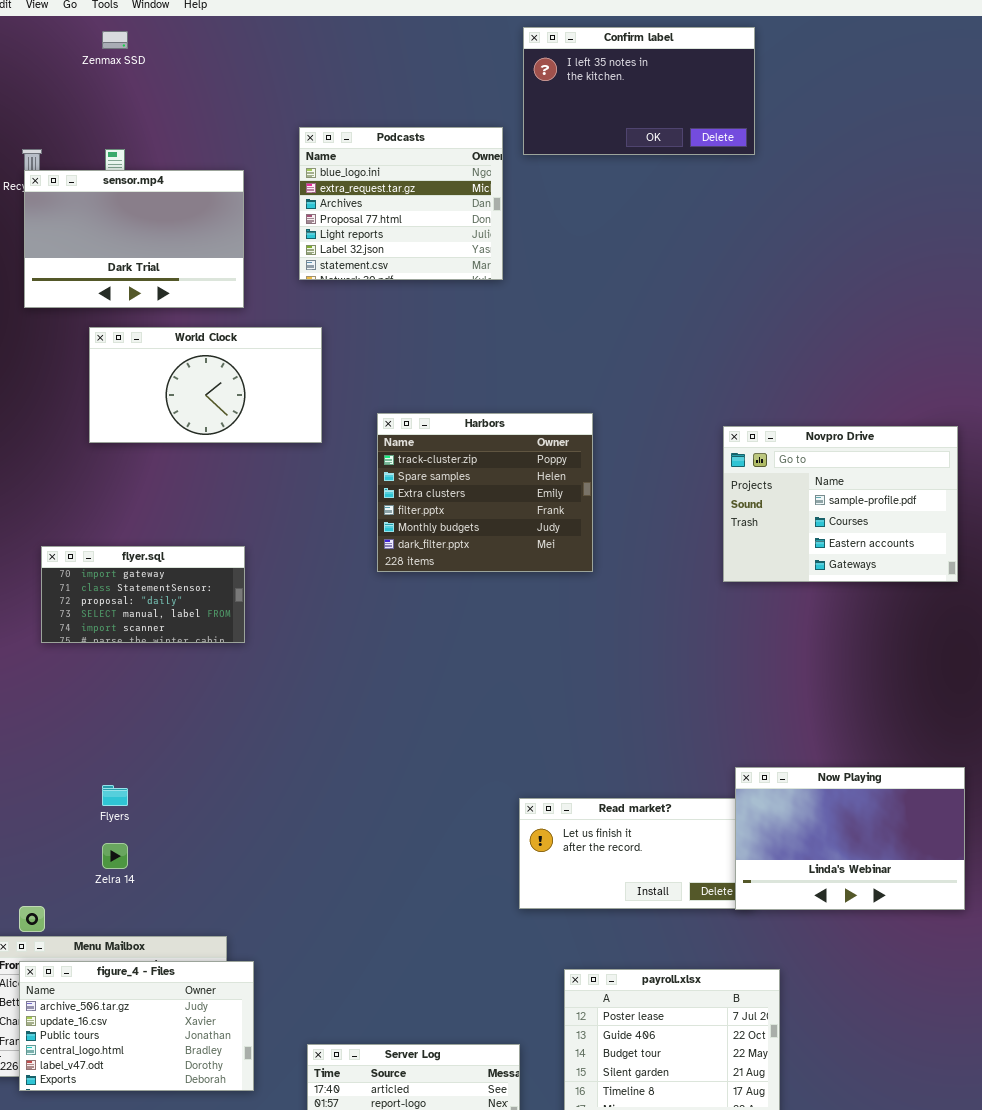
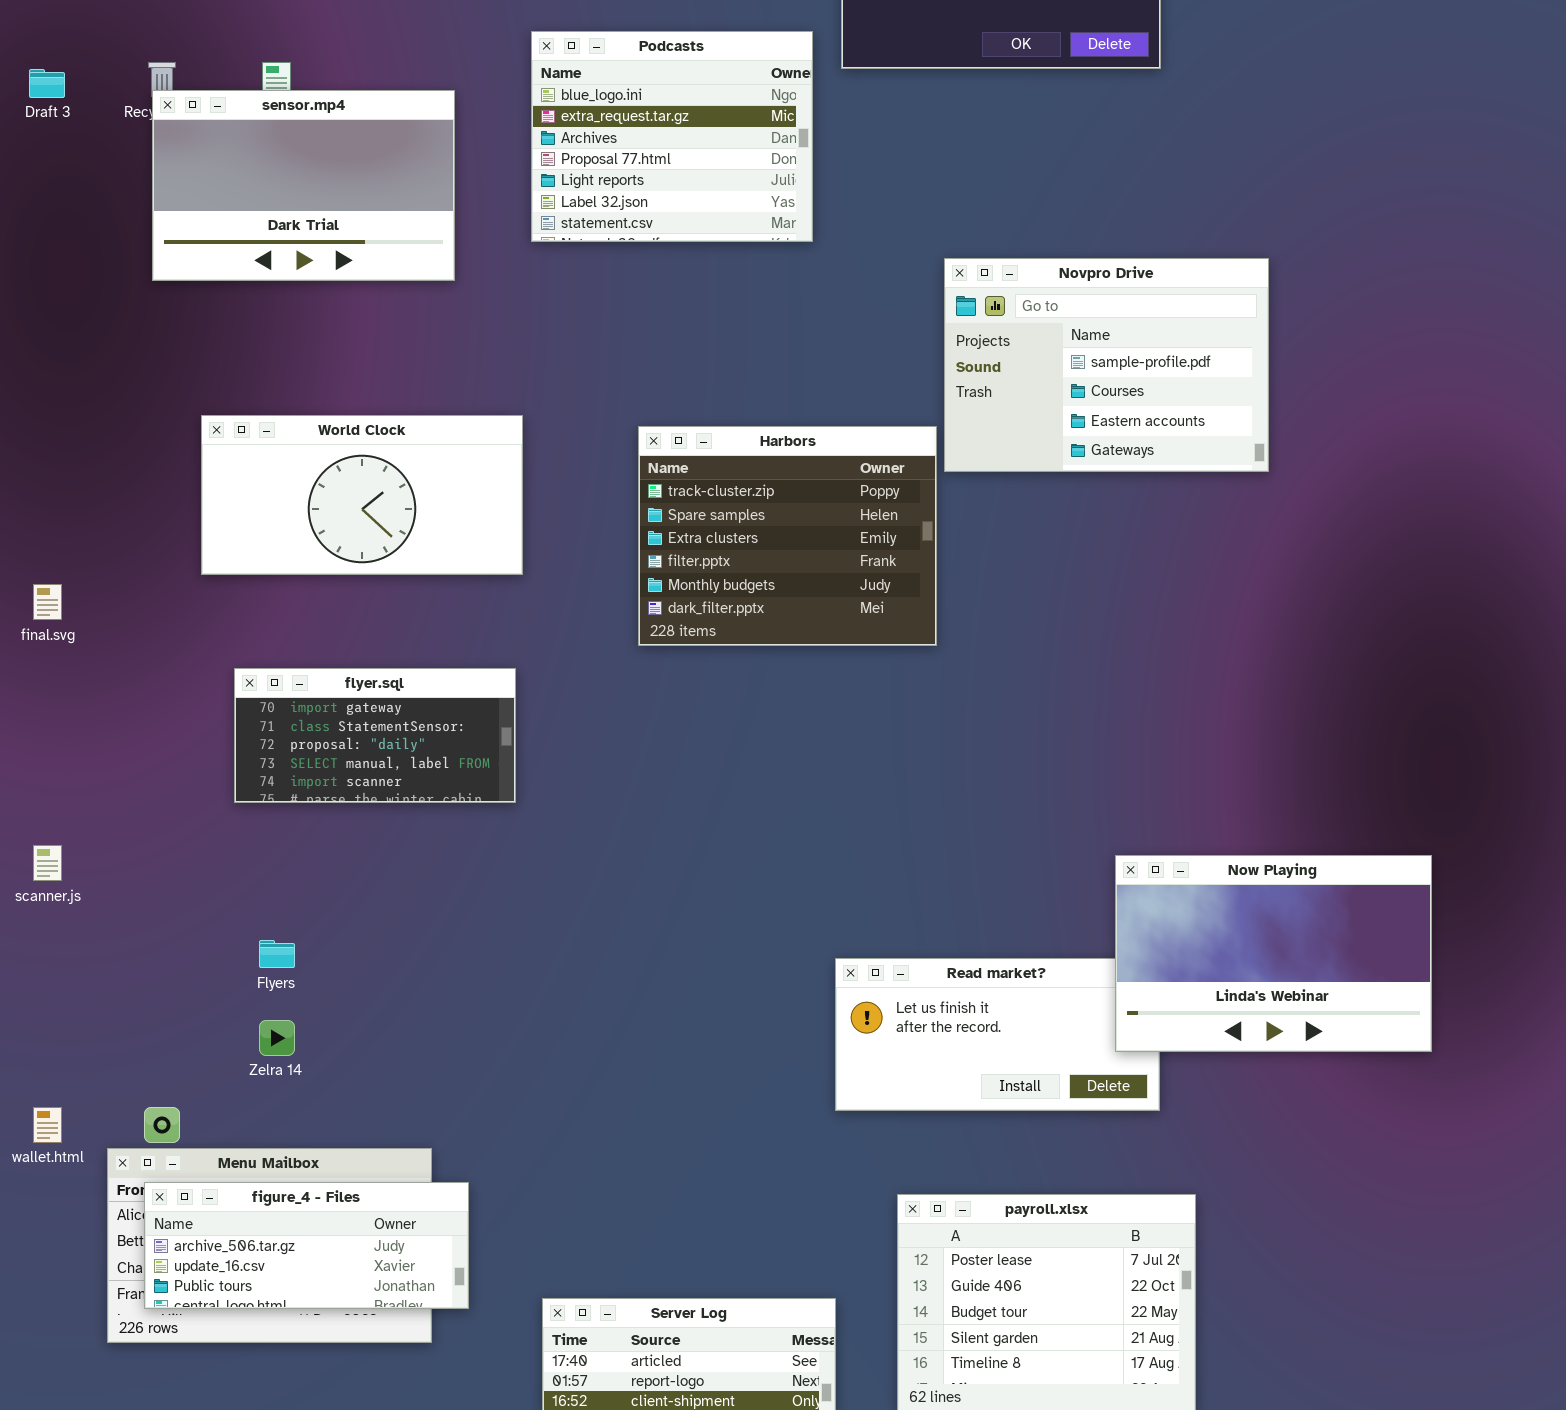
World Clock: [89,327,322,443] -> [201,415,523,575], moved
Novpro Drive: [723,426,958,582] -> [944,258,1269,472], moved
flyer.sql: [41,546,245,643] -> [234,668,516,803], moved
Now Playing: [735,767,965,910] -> [1115,855,1432,1052], moved
figure_4 - Files: [19,961,254,1091] -> [144,1182,469,1309], resized

